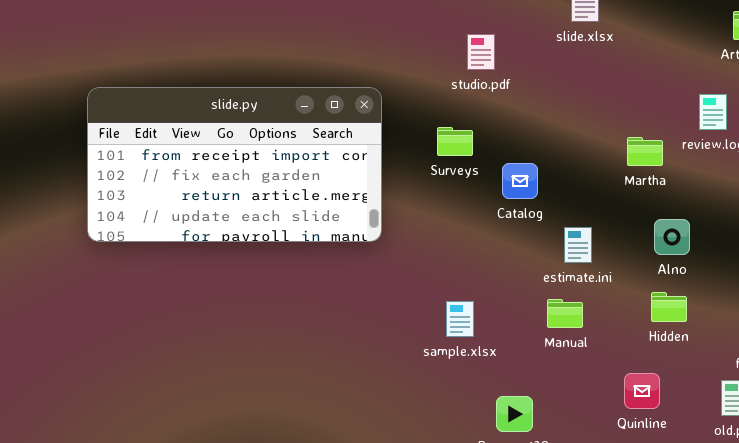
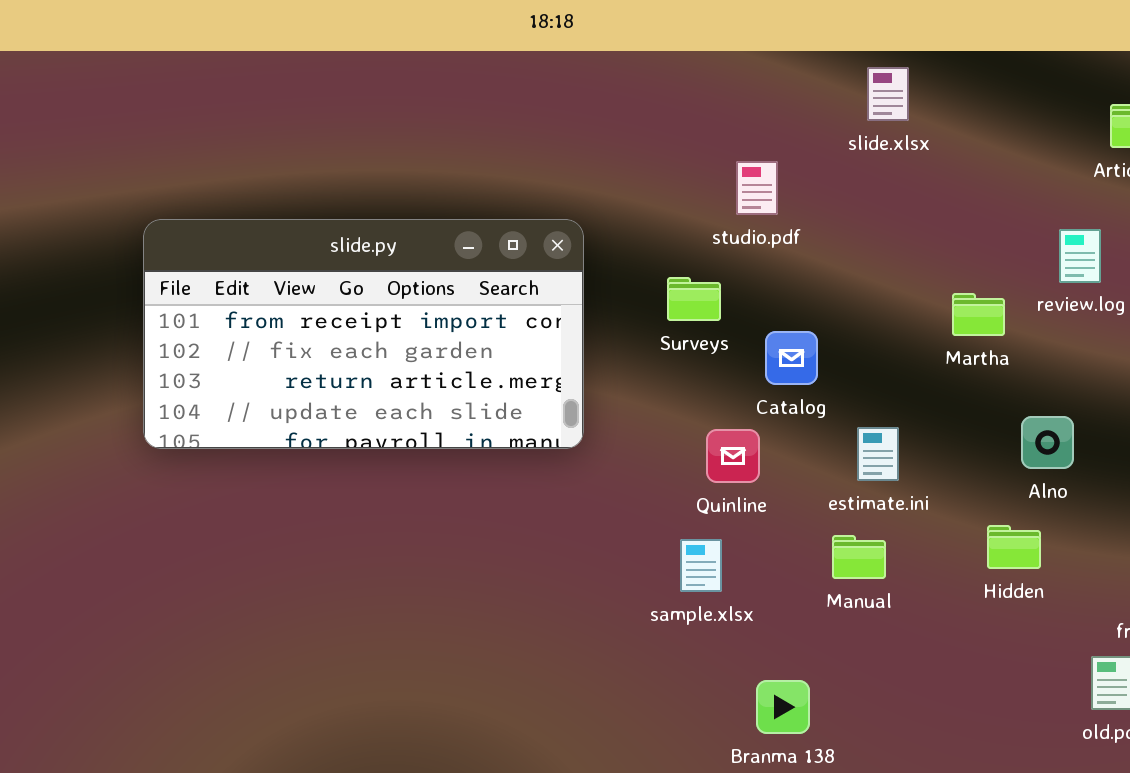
studio.pdf: [467,34,495,70] -> [736,161,778,215], moved
Alno: [654,219,690,255] -> [1021,416,1074,469], moved
Quinline: [624,373,660,409] -> [706,429,760,483], moved

